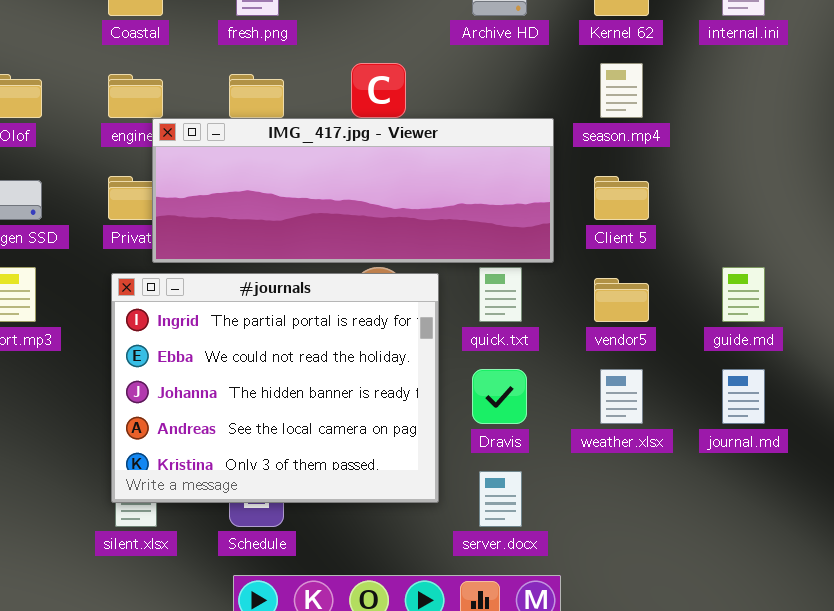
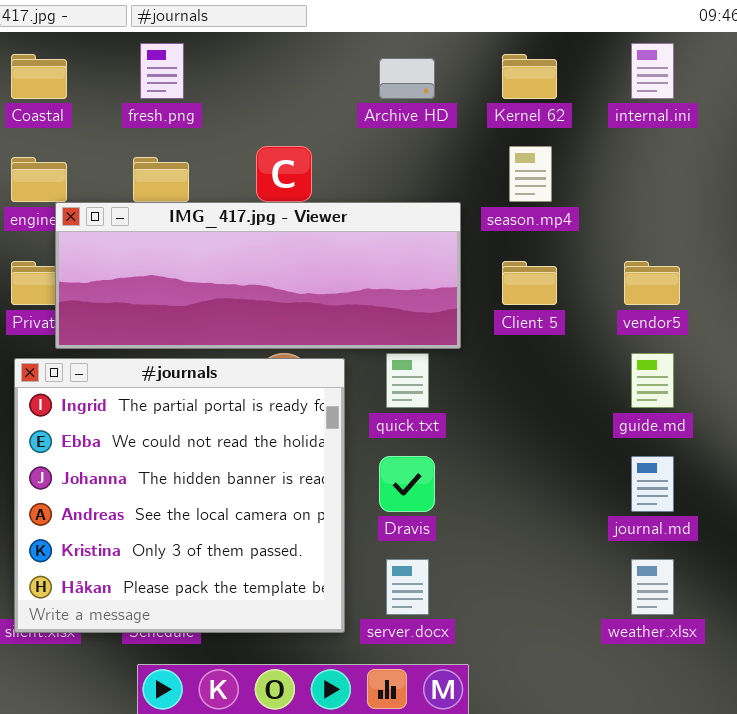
#journals: [111,273,439,503] -> [14,358,345,633], resized
vendor5: [594,278,649,322] -> [624,261,680,305], moved
weather.xlsx: [600,369,643,424] -> [631,559,674,615], moved

